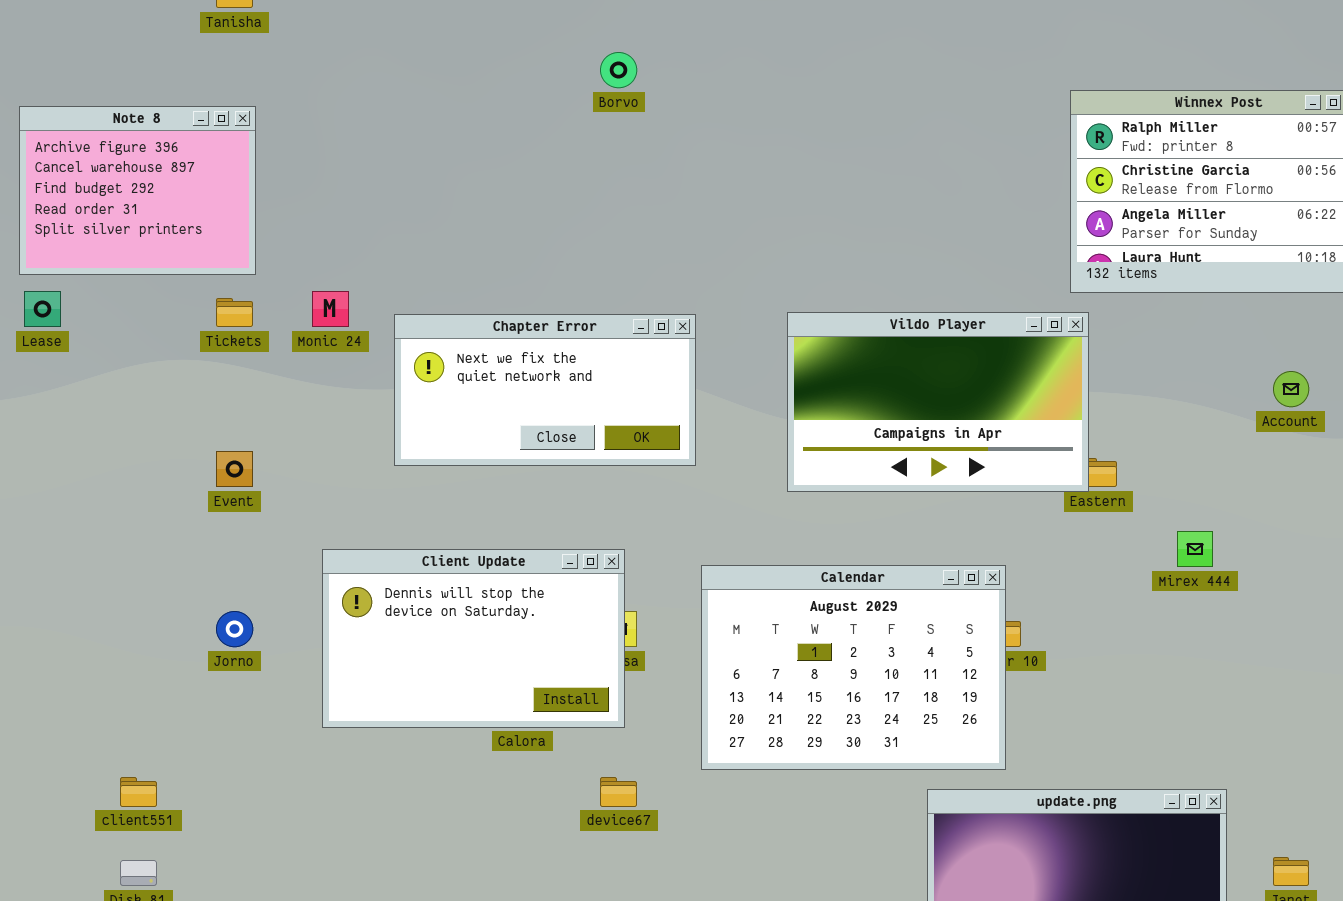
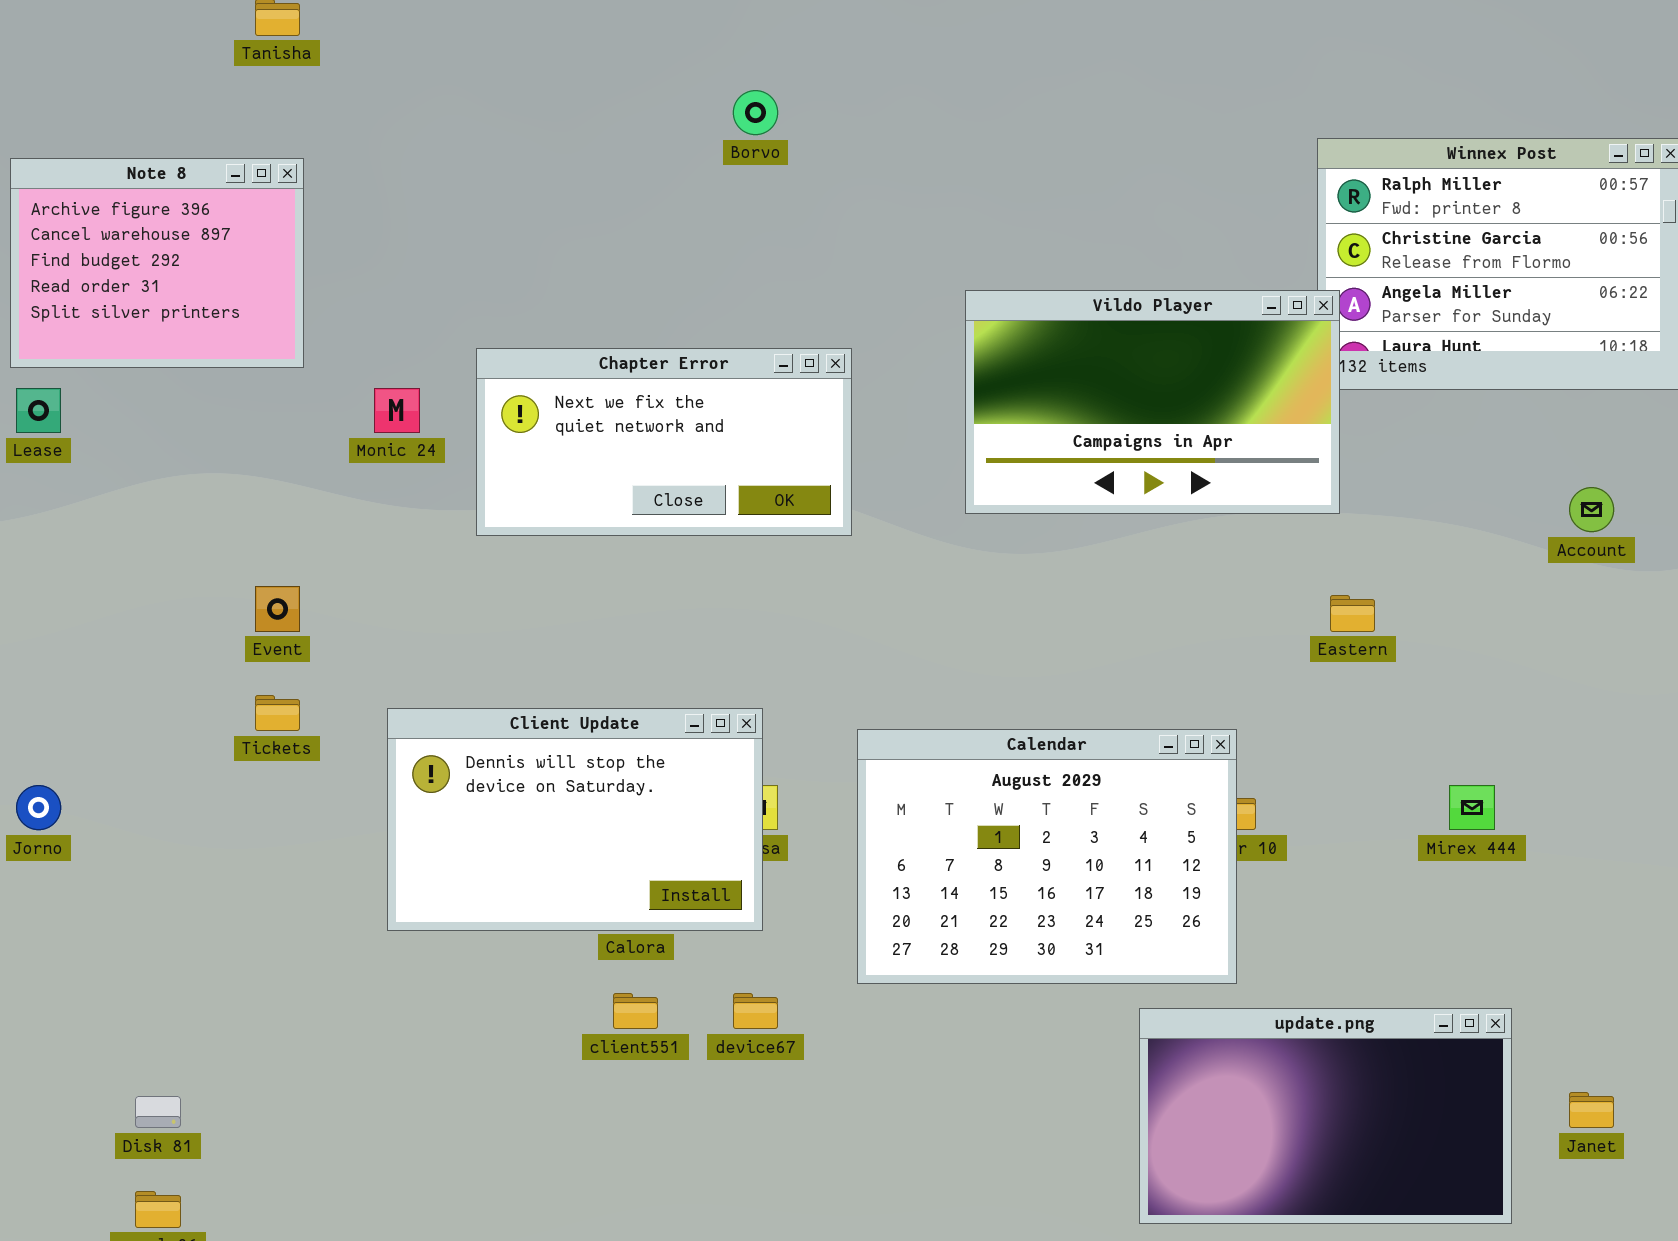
Tickets: [216,298,253,327] -> [255,695,300,731], moved
Vildo Player: [787,312,1089,492] -> [965,290,1340,514], moved
Chapter Error: [394,314,696,466] -> [476,348,852,536], moved
Mirex 444: [1177,531,1213,567] -> [1449,785,1495,830], moved
Jorno: [216,611,253,647] -> [16,785,61,830], moved
client551: [120,777,157,807] -> [613,993,658,1029], moved

